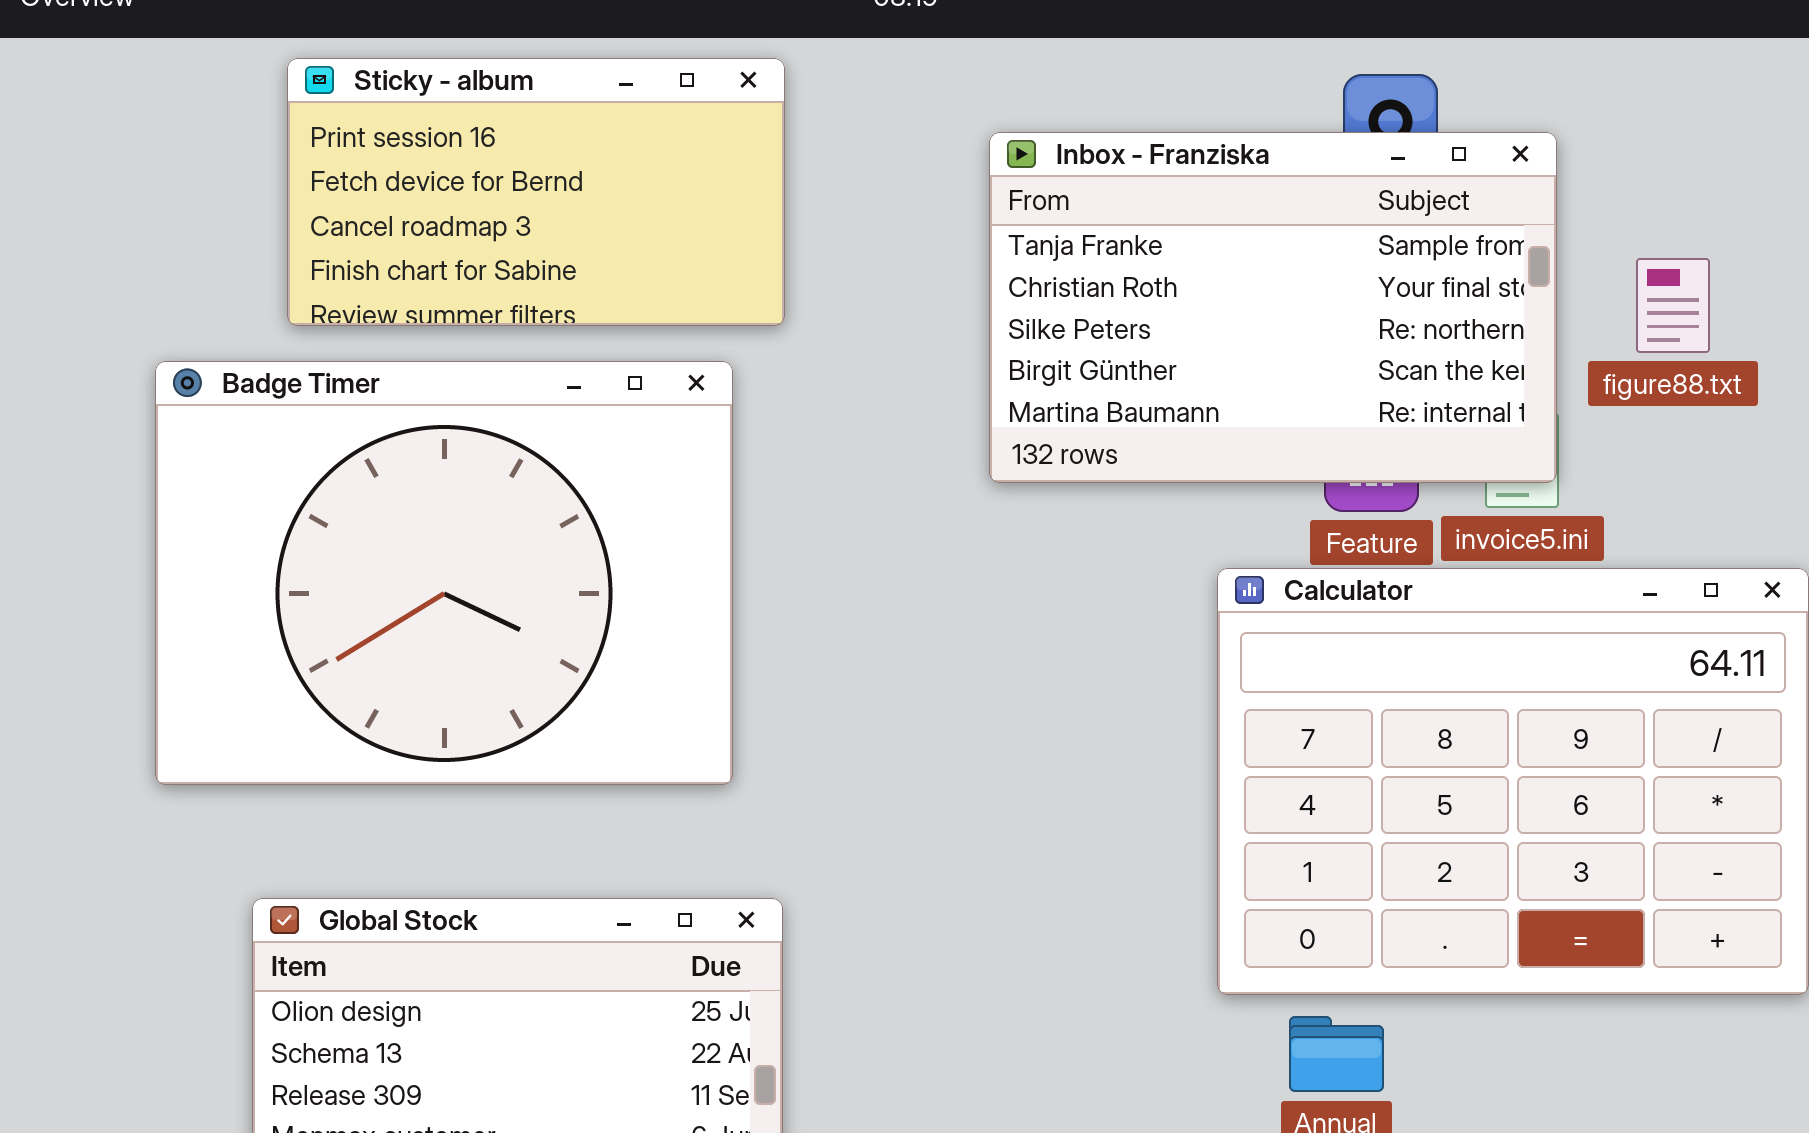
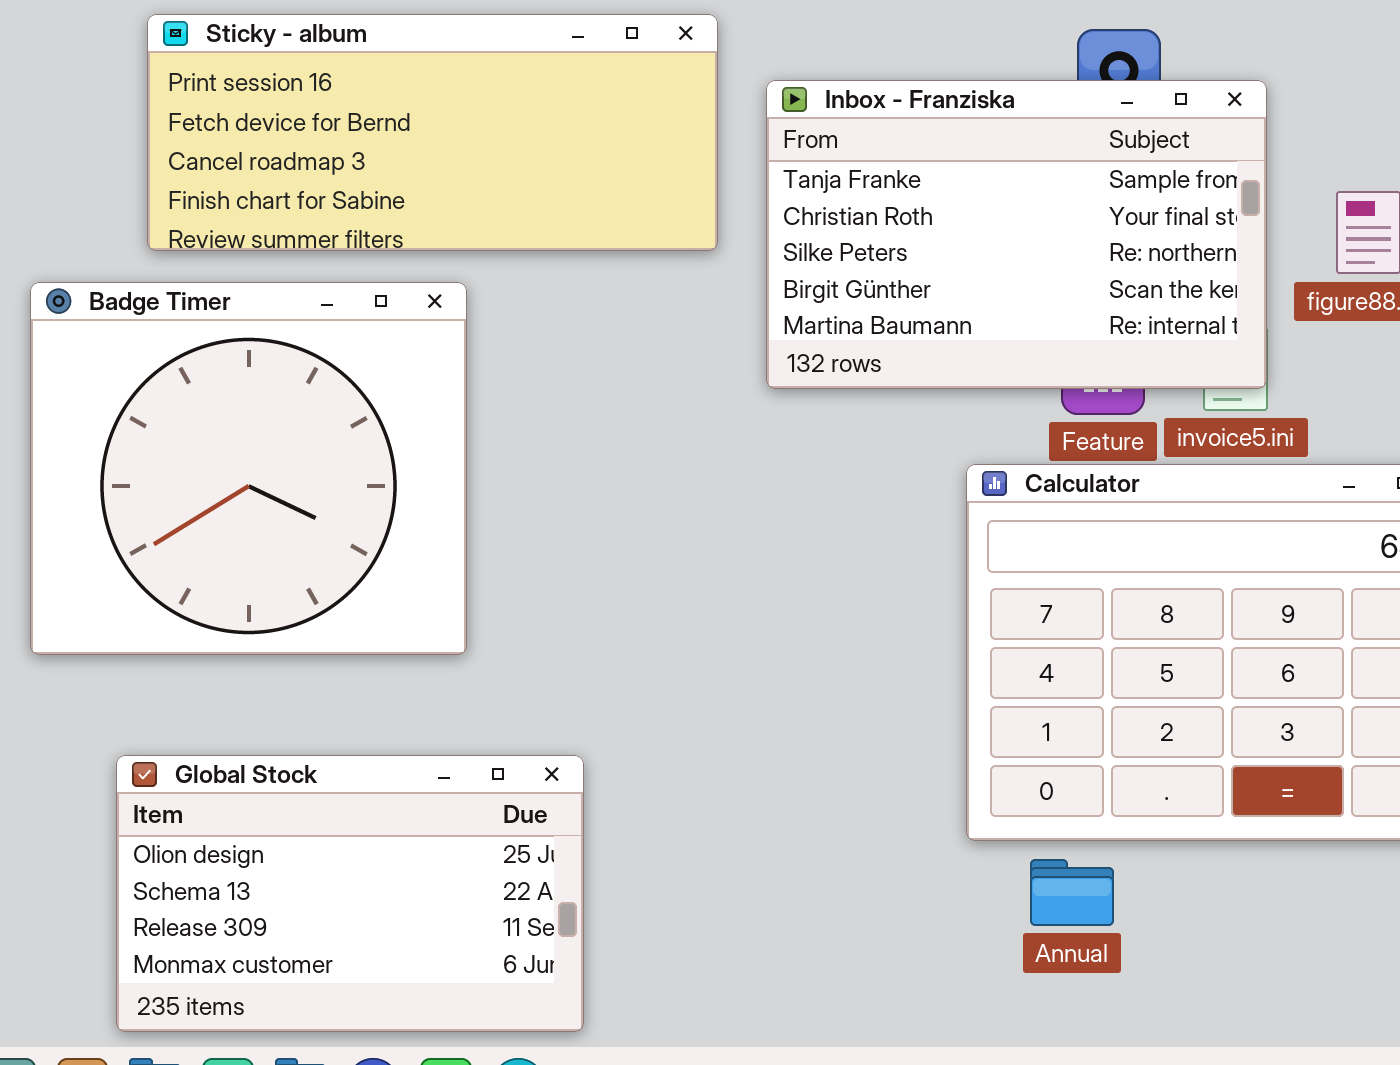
Sticky - album: [287,58,785,326] -> [147,14,718,251], resized
Badge Timer: [155,361,733,785] -> [30,282,467,655], resized

